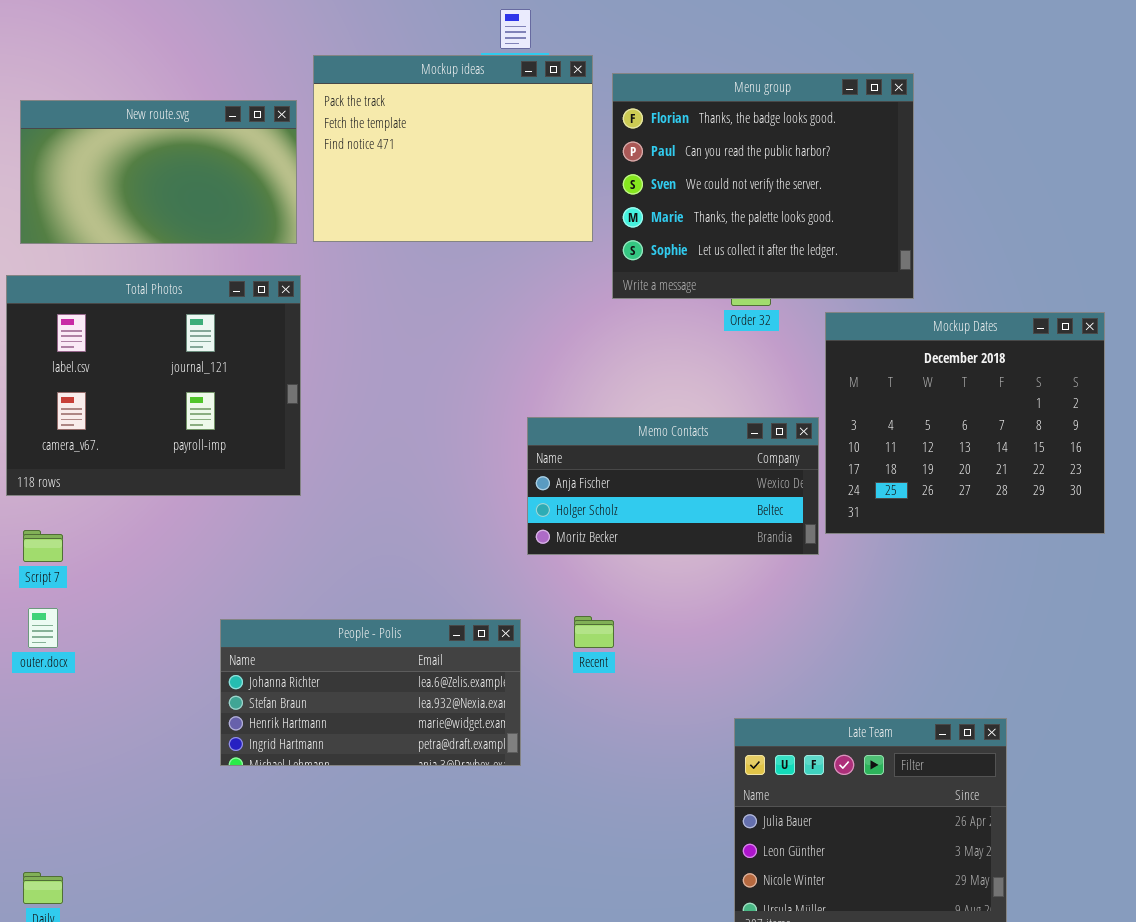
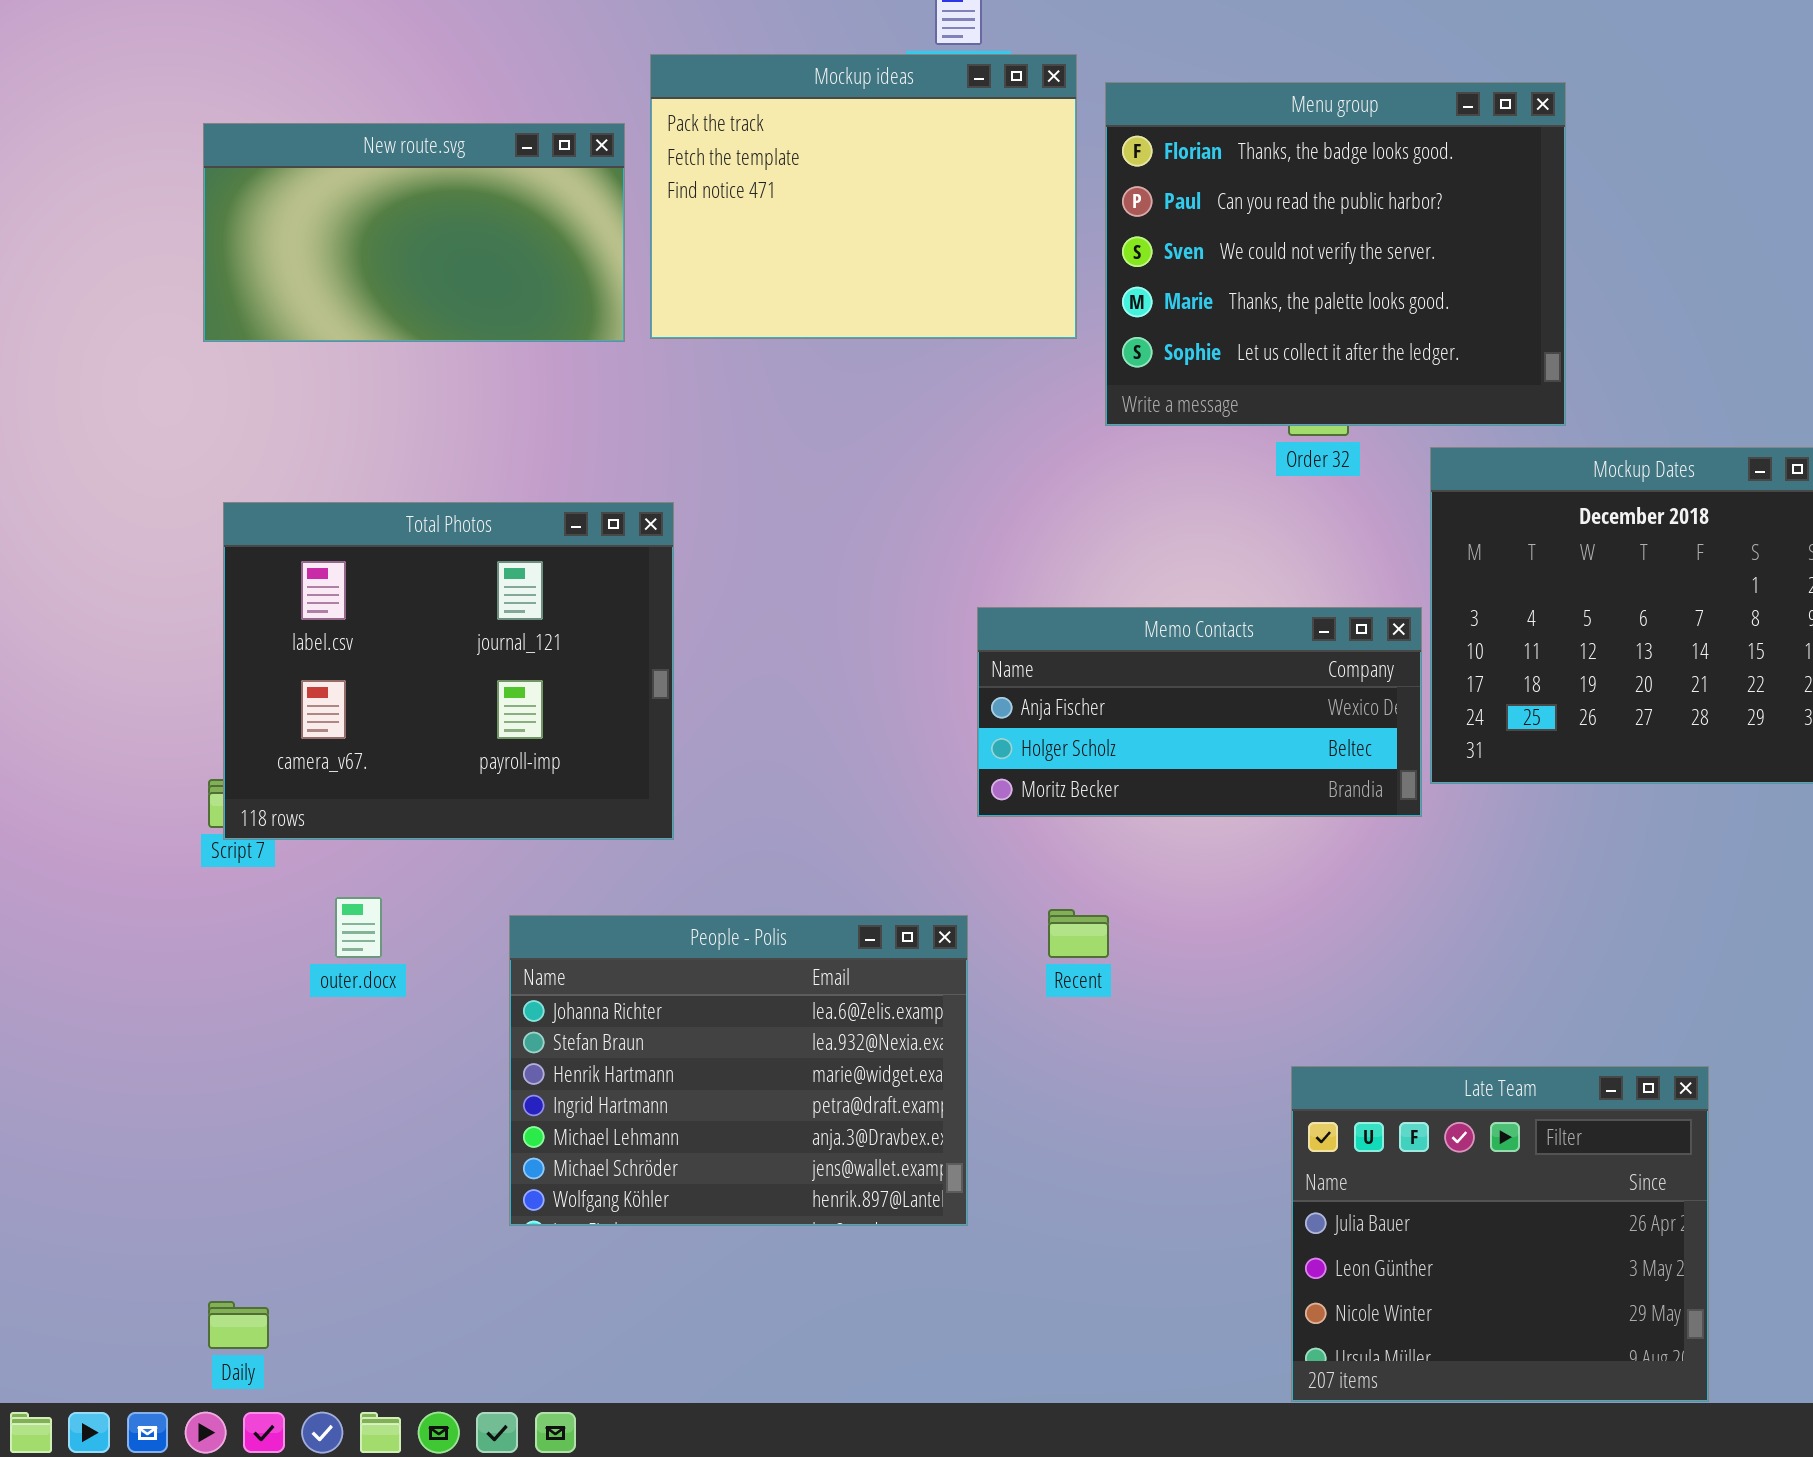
Total Photos: [6,275,301,496] -> [223,502,674,840], moved
outer.docx: [28,608,58,648] -> [335,897,382,958], moved
People - Polis: [220,619,521,766] -> [509,915,968,1226], resized

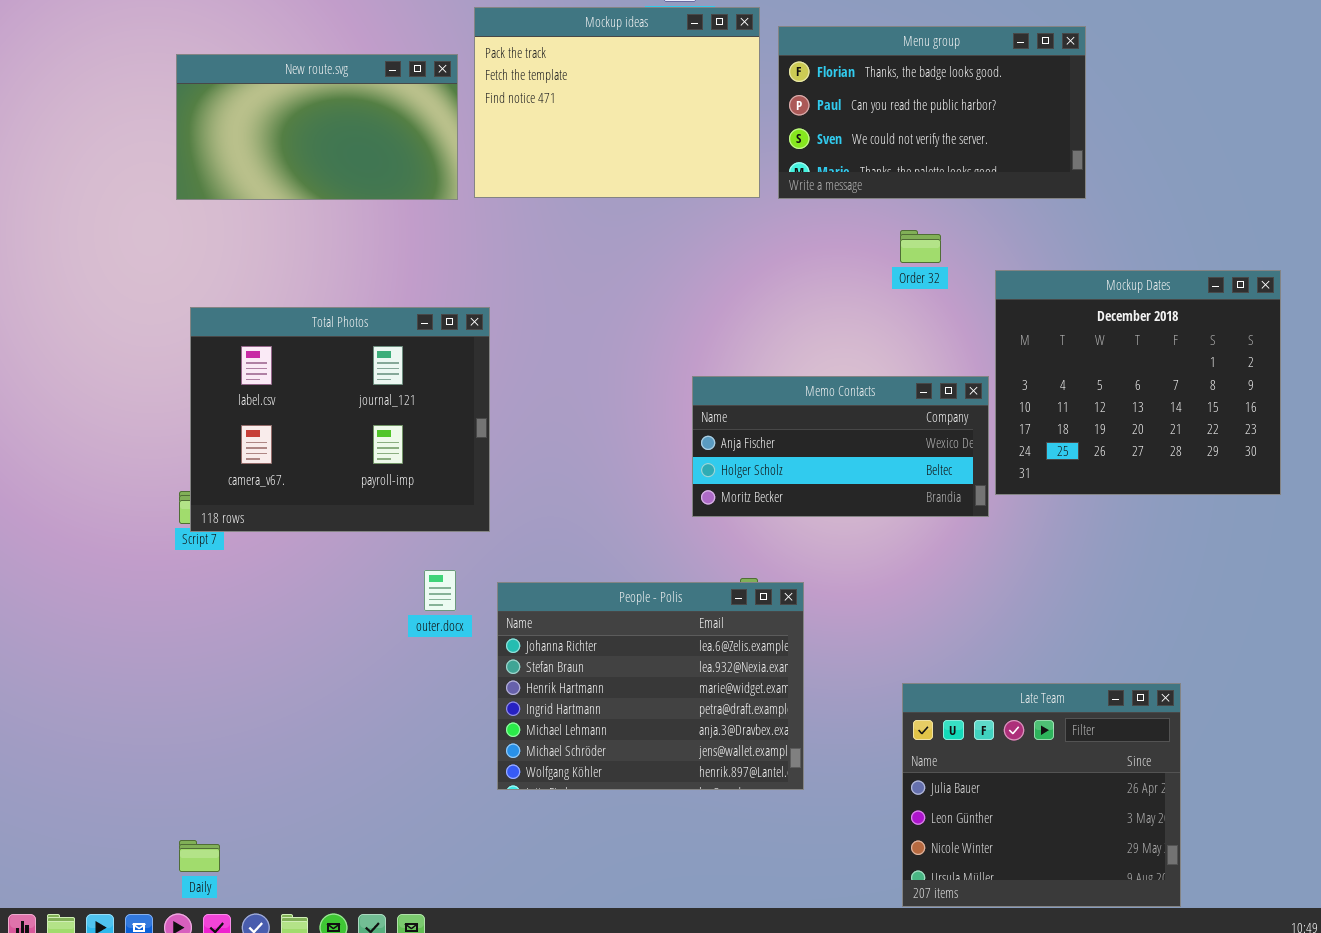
Menu group: [1105,82,1566,426] -> [778,26,1086,199], resized
outer.docx: [335,897,382,958] -> [424,570,456,611], moved
People - Polis: [509,915,968,1226] -> [497,582,804,790], moved

